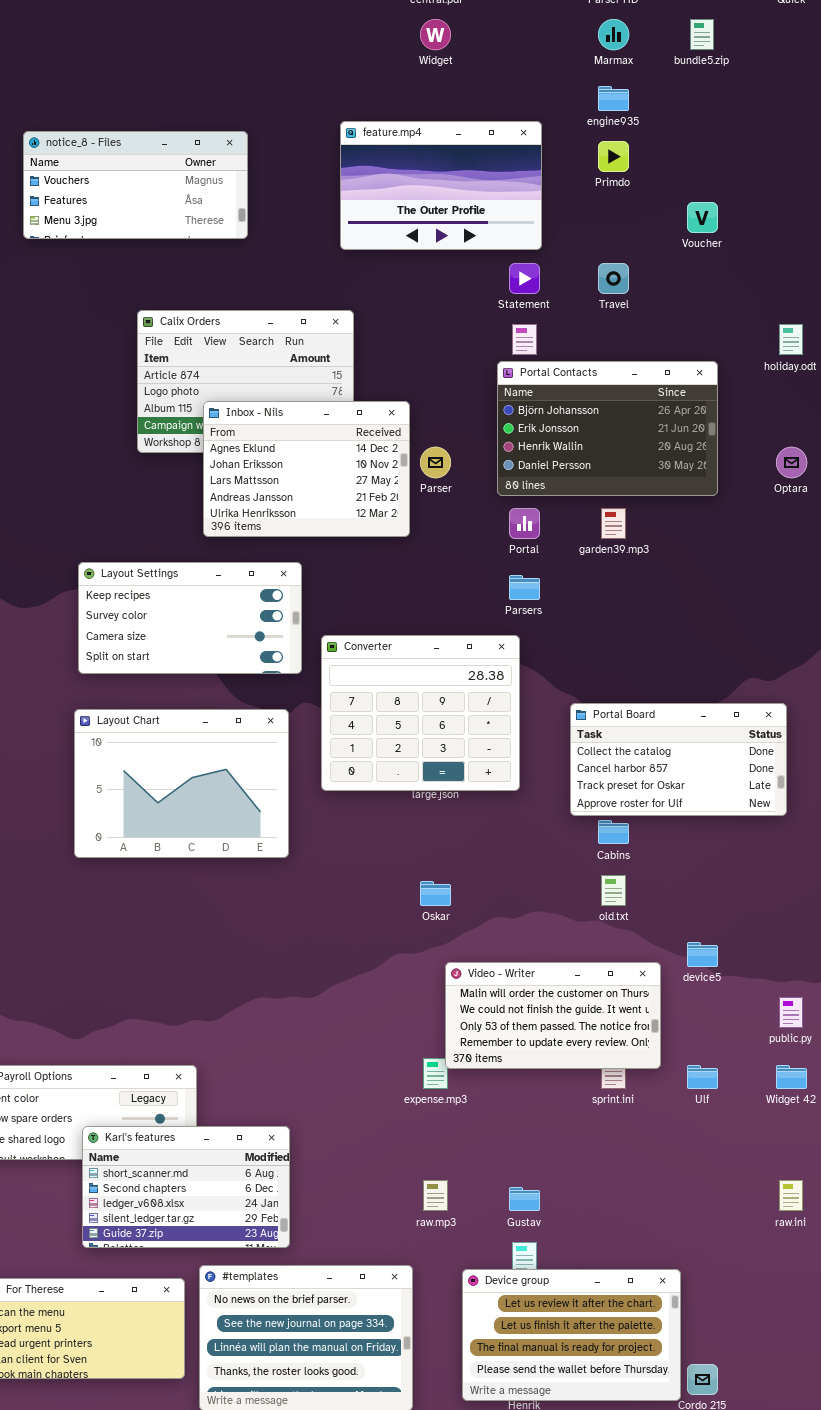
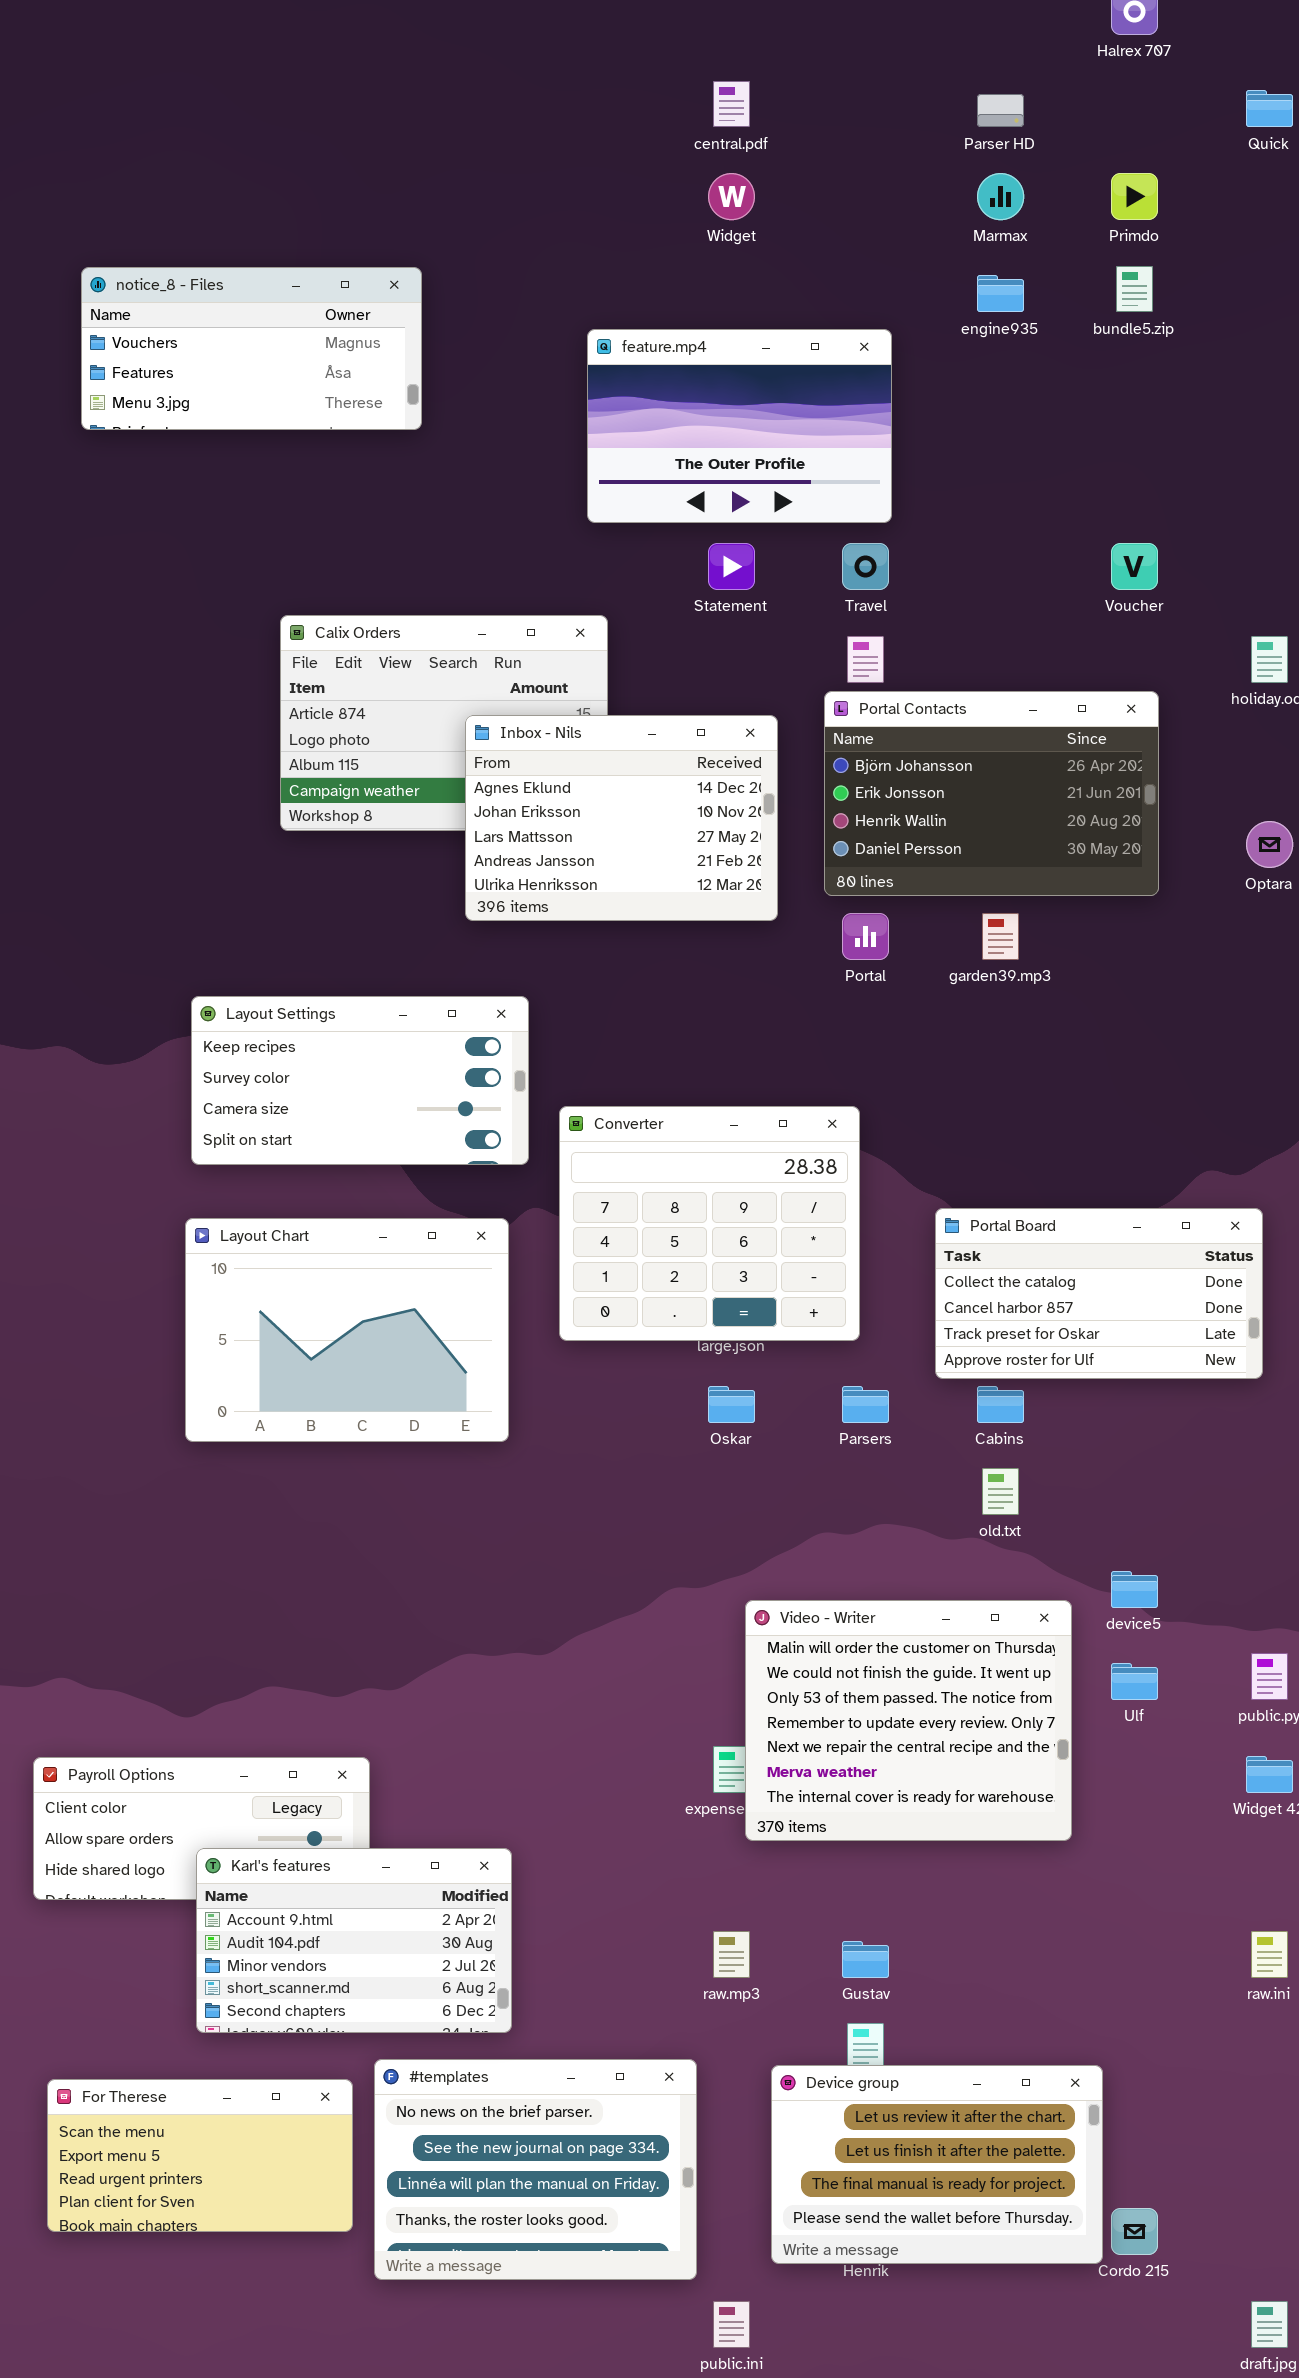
bundle5.zip: [690,19,714,50] -> [1116,266,1153,312], moved
notice_8 - Files: [23,131,248,239] -> [81,267,422,430], moved
Primdo: [598,141,629,172] -> [1111,173,1158,220], moved
Voucher: [687,202,718,233] -> [1111,543,1158,590], moved
Statement: [509,263,540,294] -> [708,543,755,590], moved
Travel: [598,263,629,294] -> [842,543,889,590], moved
Inbox - Nils: [203,401,410,537] -> [465,715,778,921], moved
Parsers: [509,575,540,600] -> [842,1386,889,1423], moved
Oskar: [420,881,451,906] -> [708,1386,755,1423], moved
Video - Writer: [445,962,661,1069] -> [745,1600,1072,1841], resized
Ulf: [687,1065,718,1089] -> [1111,1663,1158,1700], moved
Karl's features: [82,1126,290,1248] -> [196,1848,512,2033], scrolled up 3 rows

